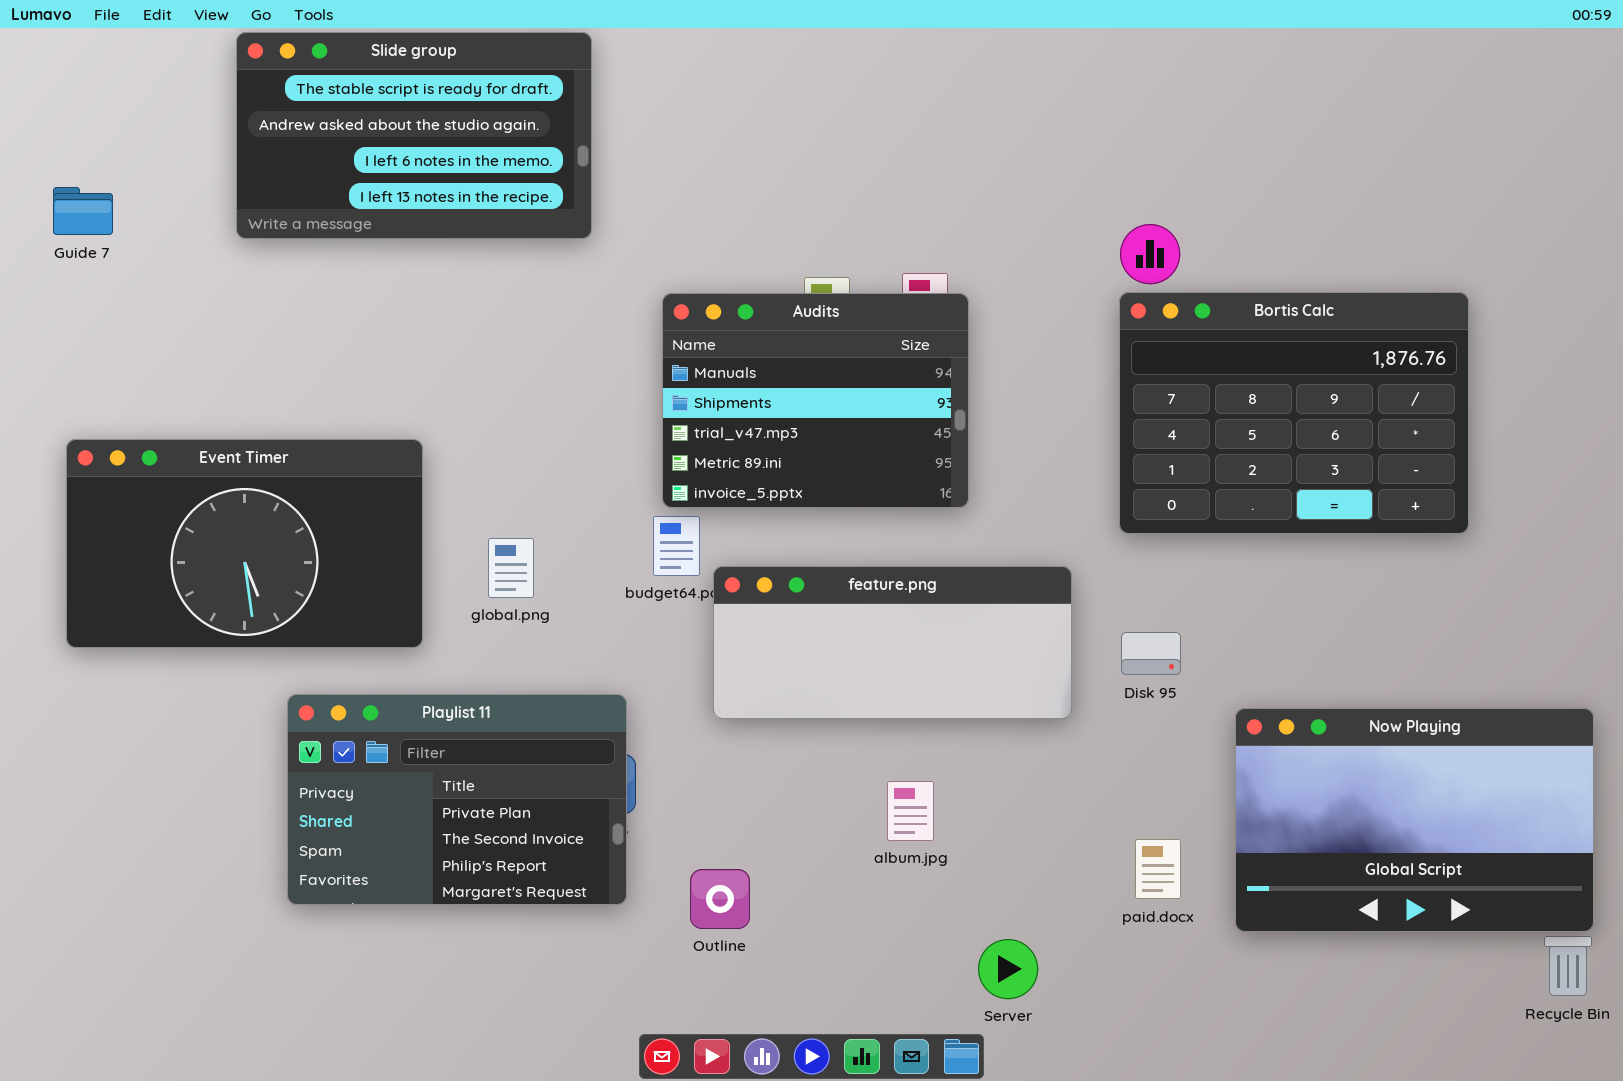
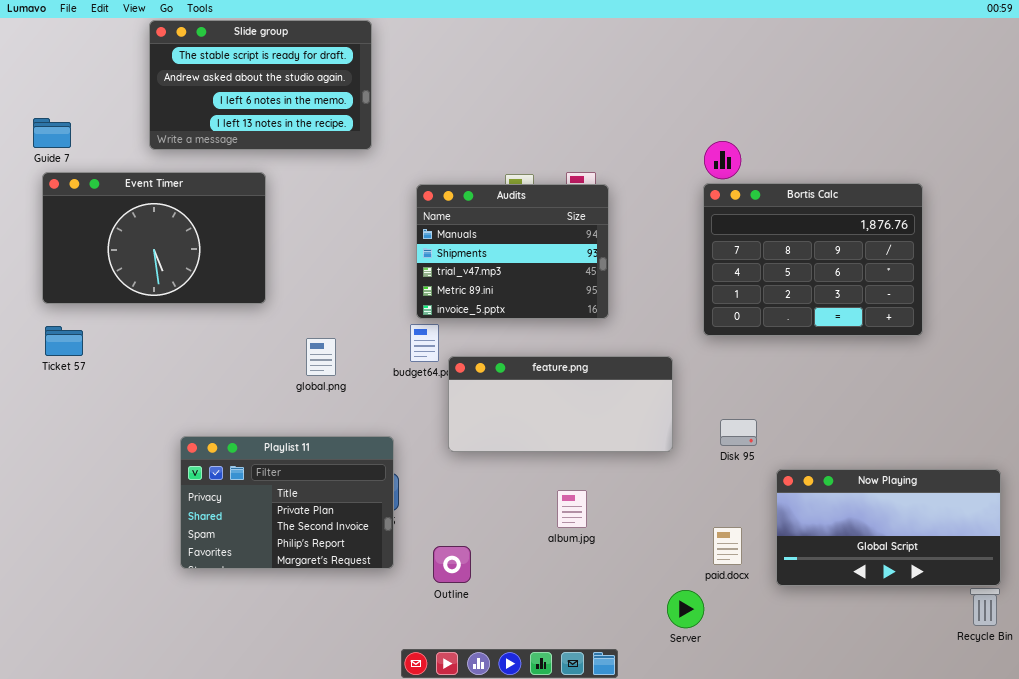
Event Timer: [66,439,423,648] -> [42,172,266,304], moved
Disk 95: [1121,632,1181,675] -> [720,419,757,446], moved
Now Playing: [1235,708,1594,932] -> [776,469,1001,586], resized
Server: [978,939,1038,999] -> [667,590,704,628], moved

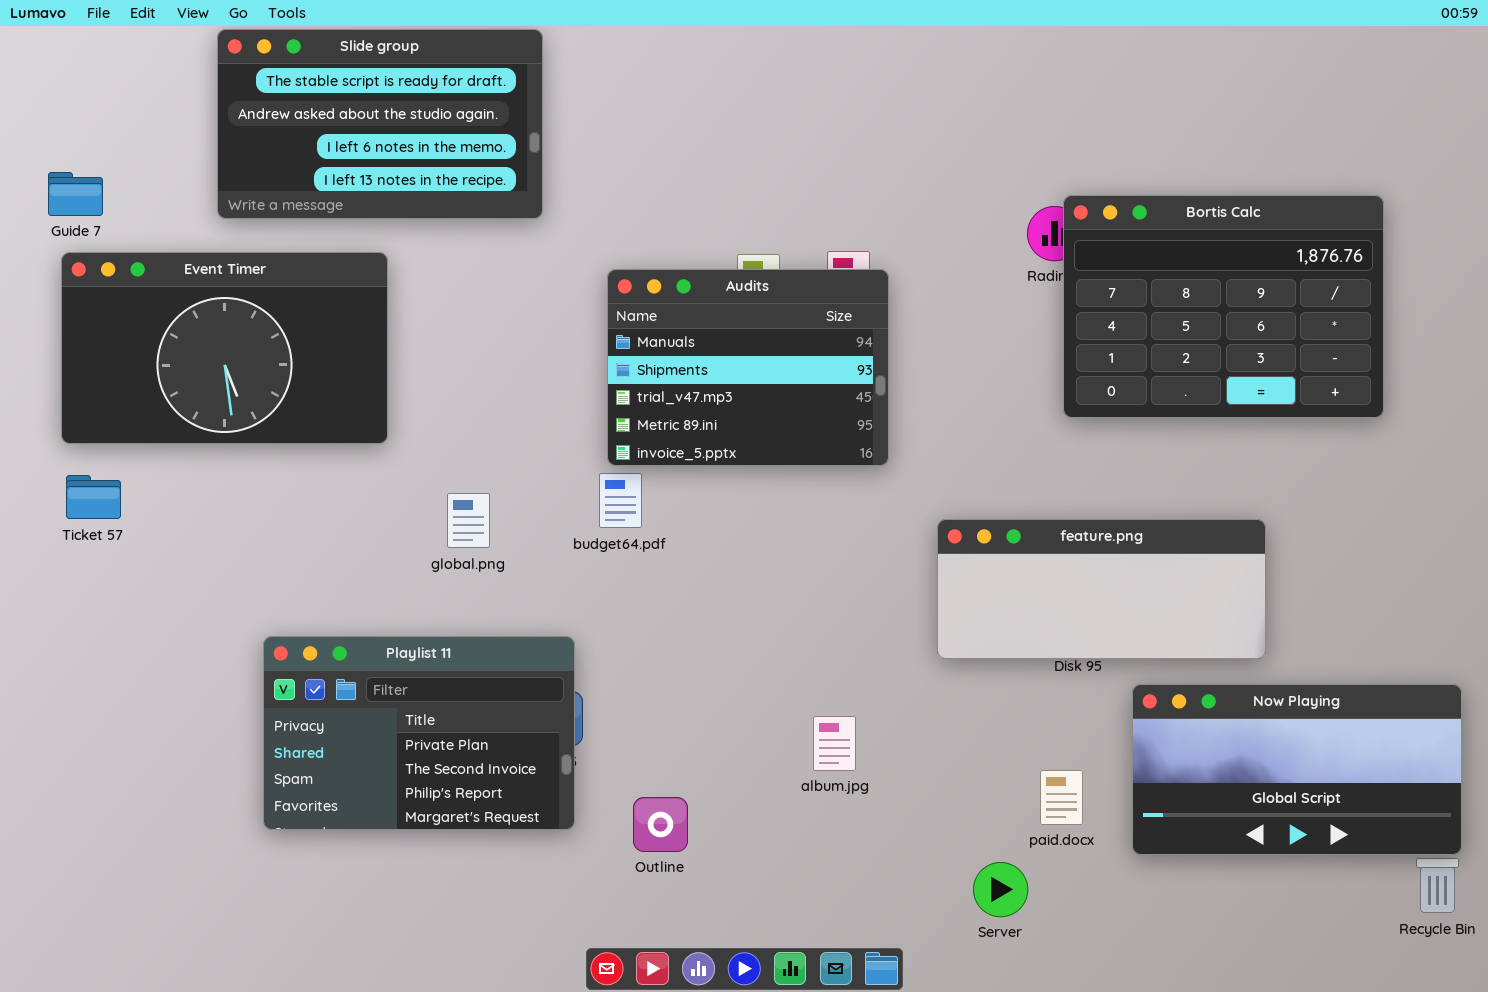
Bortis Calc: [703,183,923,336] -> [1063,195,1384,418], moved
feature.png: [448,356,673,452] -> [937,519,1266,659], moved

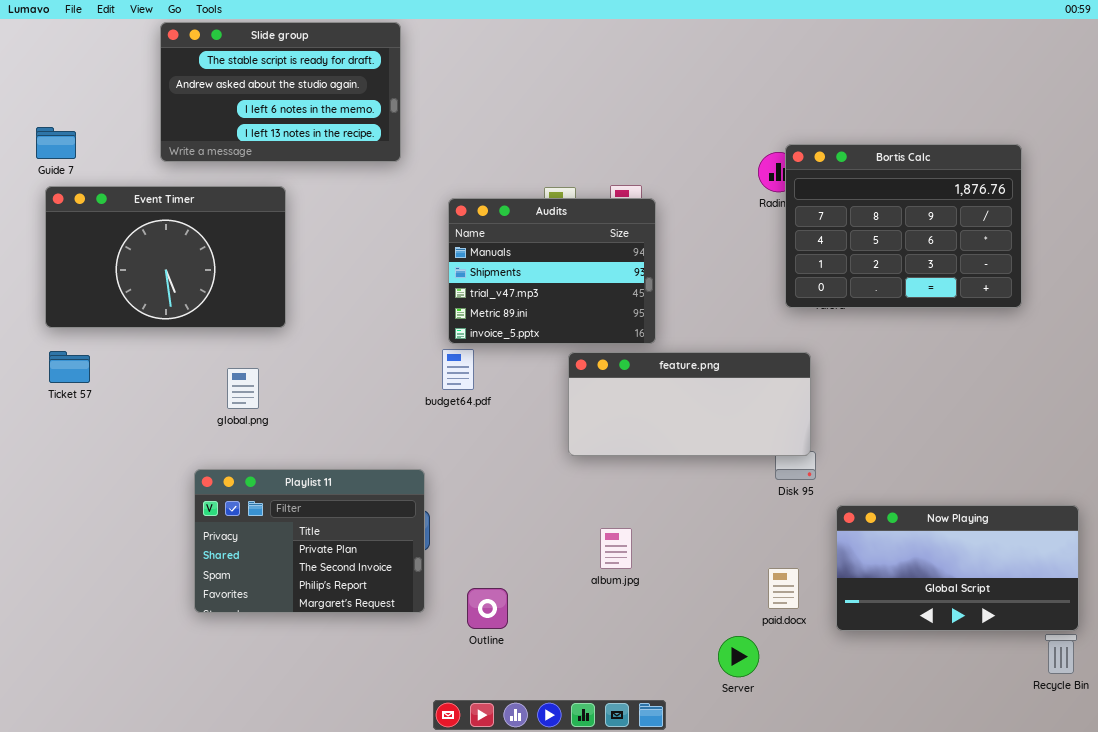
global.png: [447,493,490,548] -> [227,368,259,409], moved
feature.png: [937,519,1266,659] -> [568,352,811,456], moved

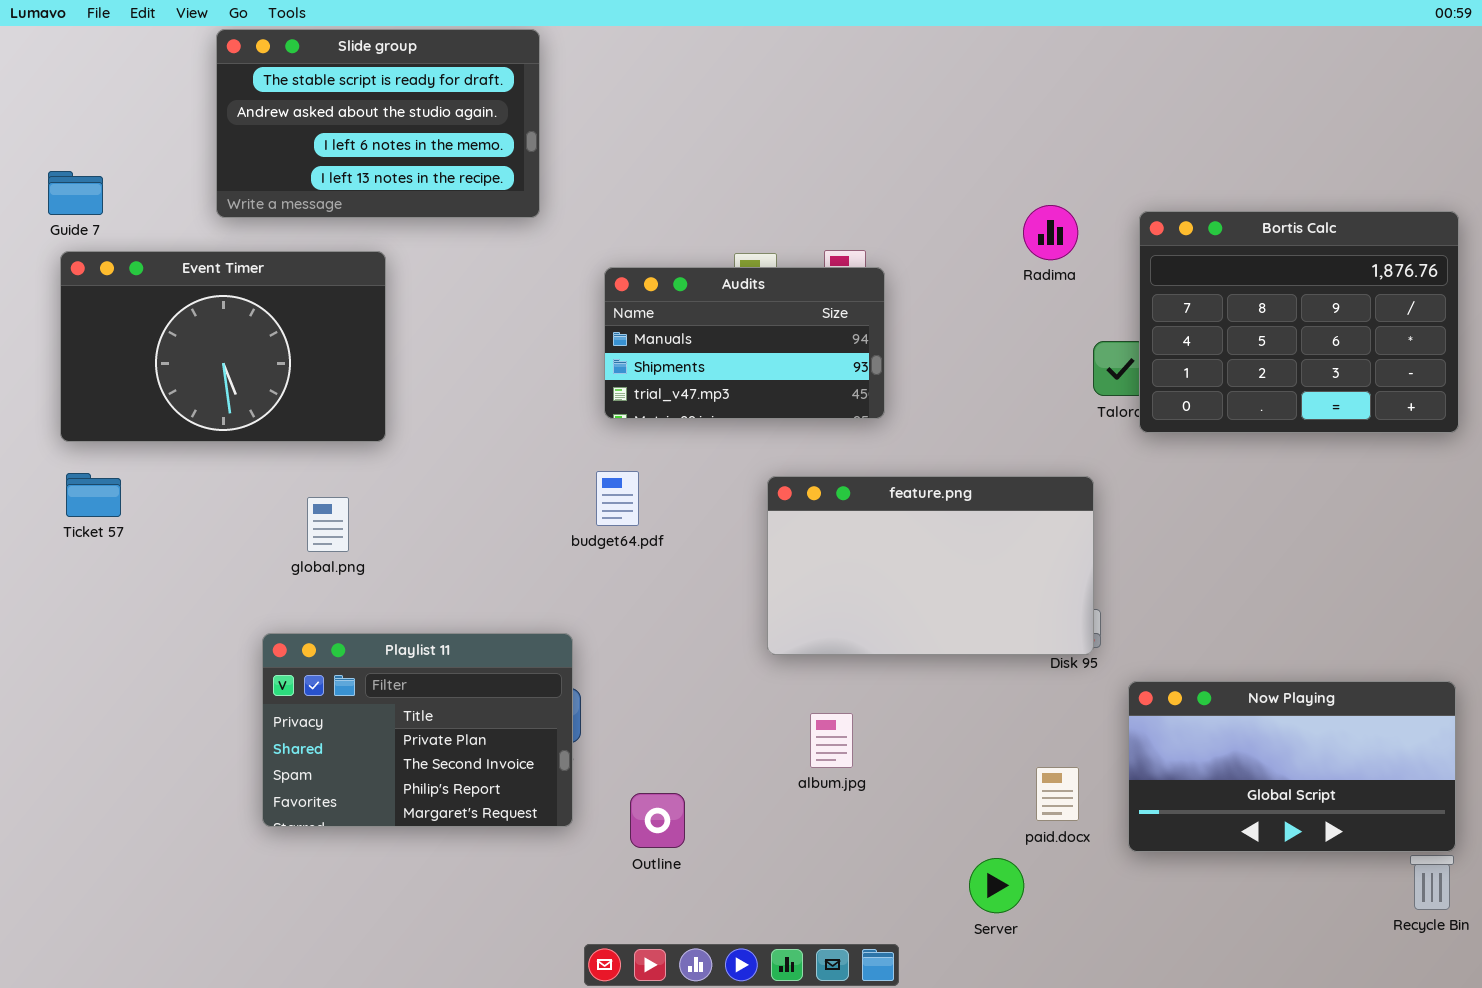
Bortis Calc: [785,144,1022,308] -> [1139,211,1459,433], moved
Audits: [448,198,656,344] -> [604,267,885,419], resized
feature.png: [568,352,811,456] -> [767,476,1094,655], resized

